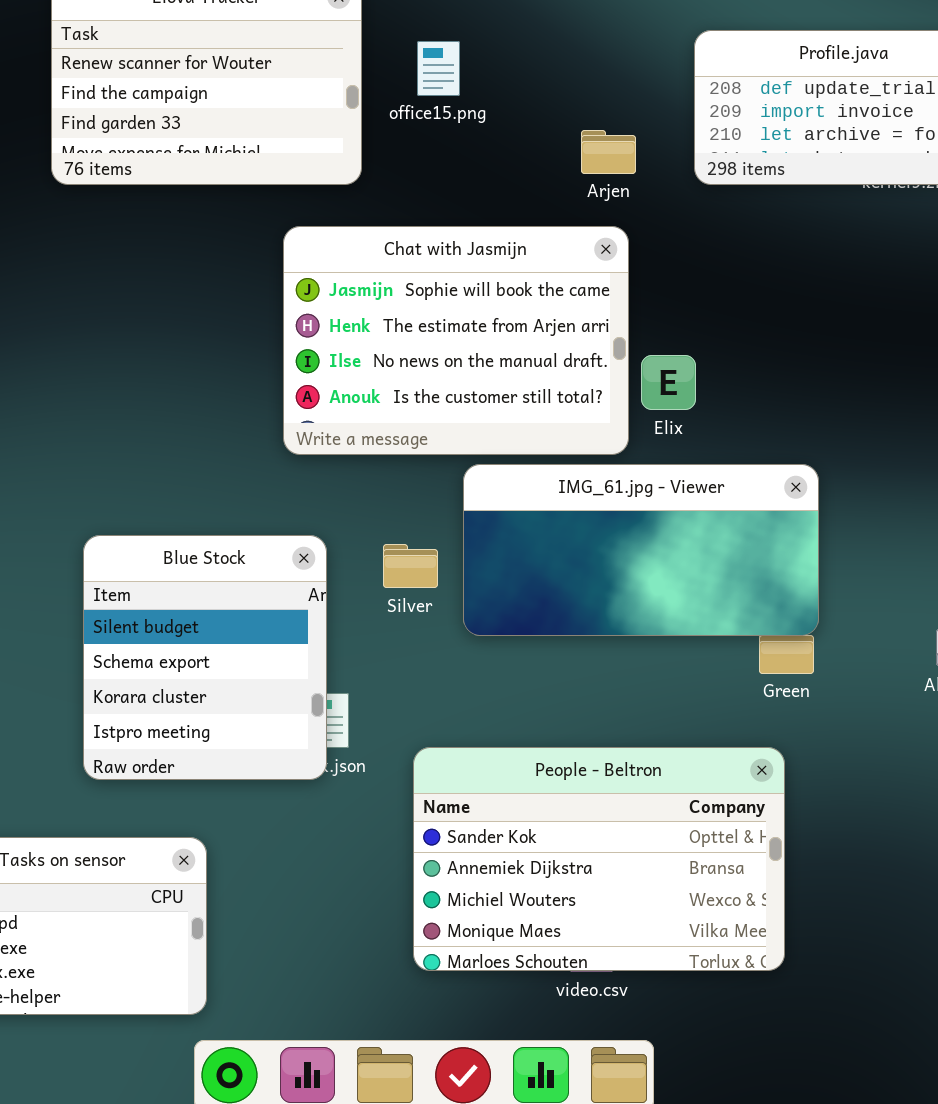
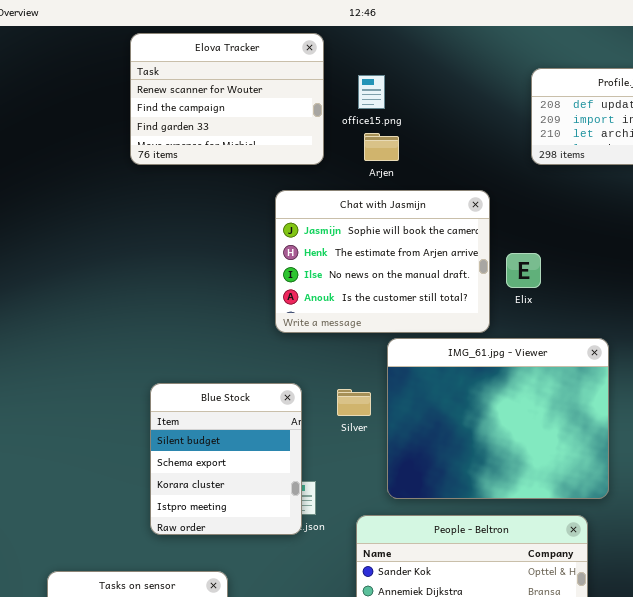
Arjen: [581,130,636,174] -> [364,133,399,161], moved
Elix: [641,355,696,410] -> [506,253,541,288], moved
IMG_61.jpg - Viewer: [463,464,819,636] -> [387,338,609,499], resized

